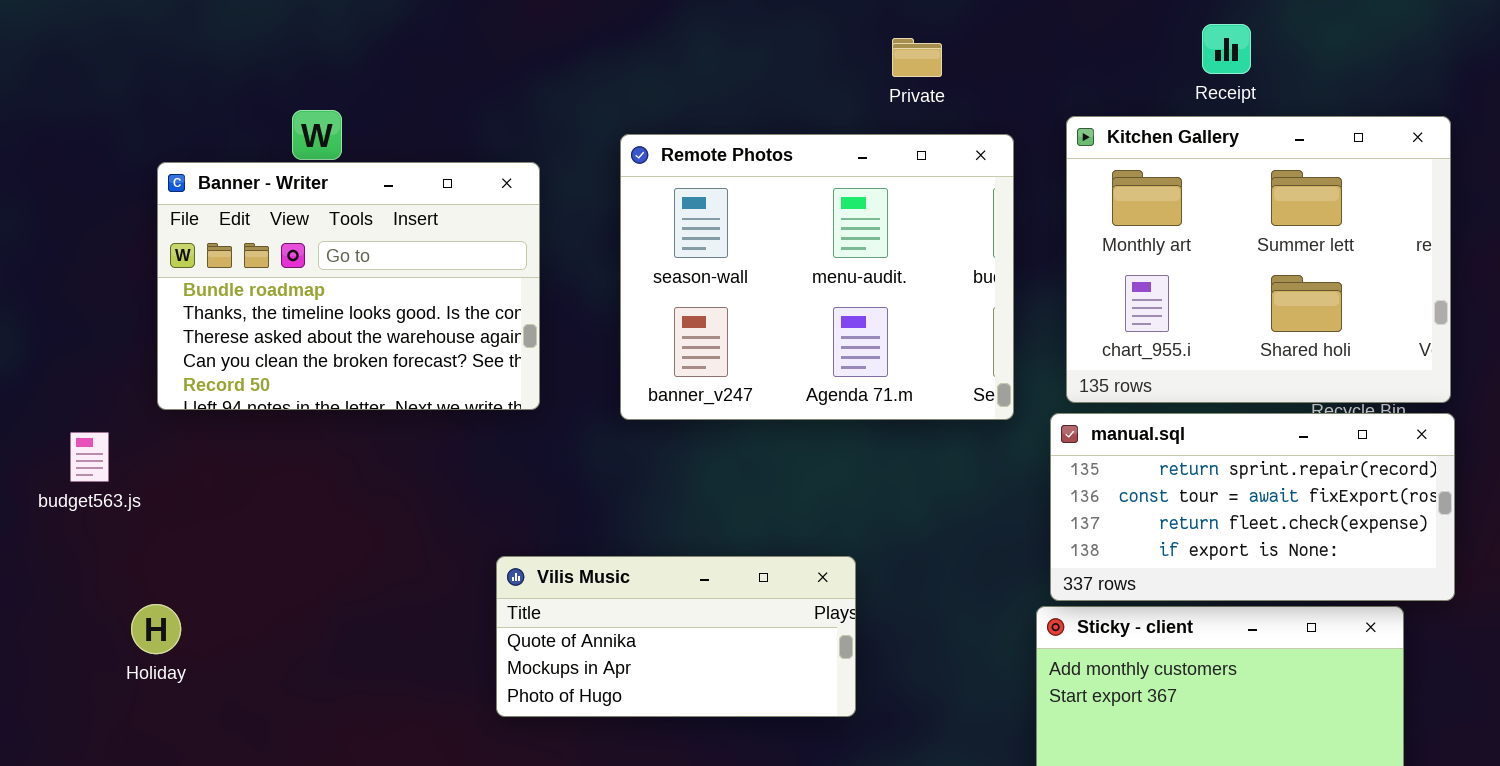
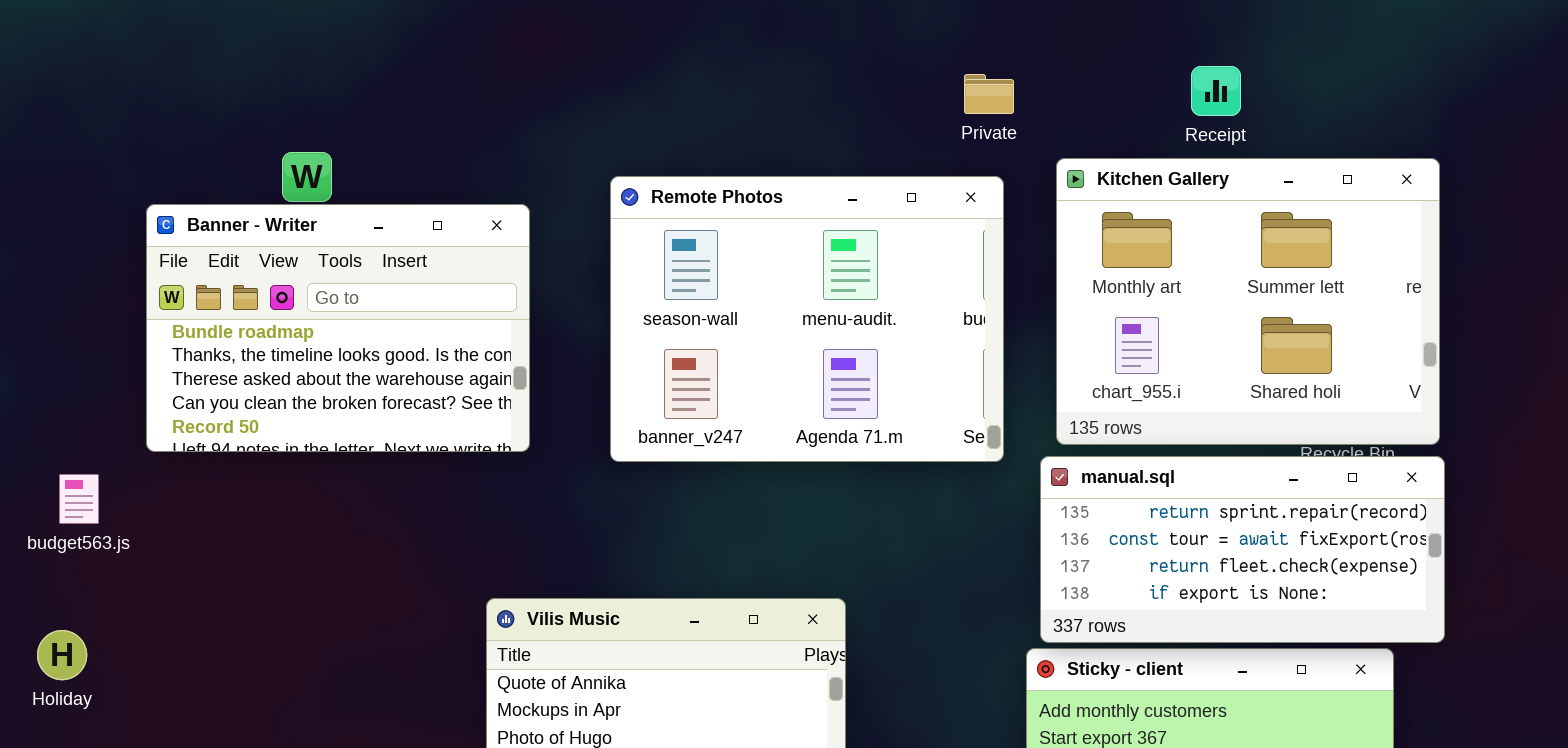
Private: [892,38,942,77] -> [964,74,1014,114], moved
Holiday: [131,604,181,654] -> [37,630,87,680], moved

